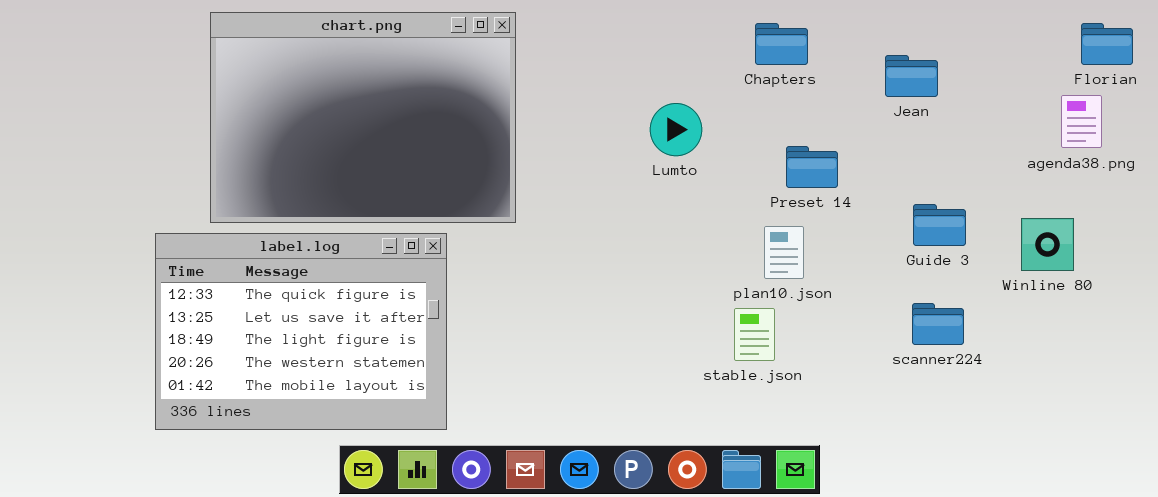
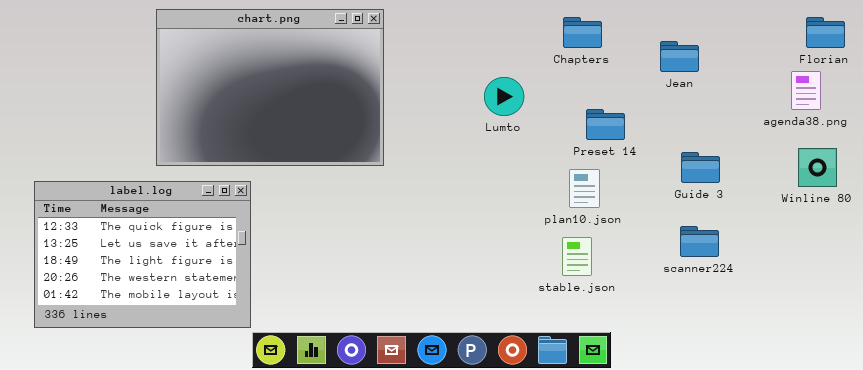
Winline 80: [1021,218,1074,271] -> [798,148,837,187], moved
label.log: [155,233,447,430] -> [34,181,251,328], moved
stable.json: [734,308,775,361] -> [562,237,592,276], moved

